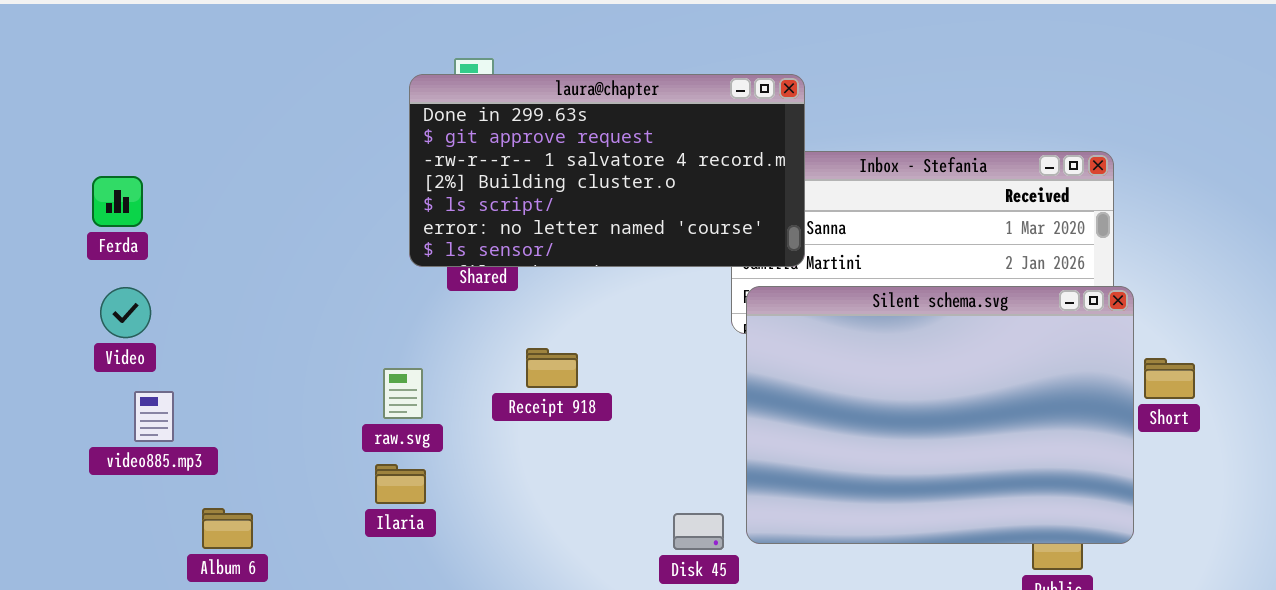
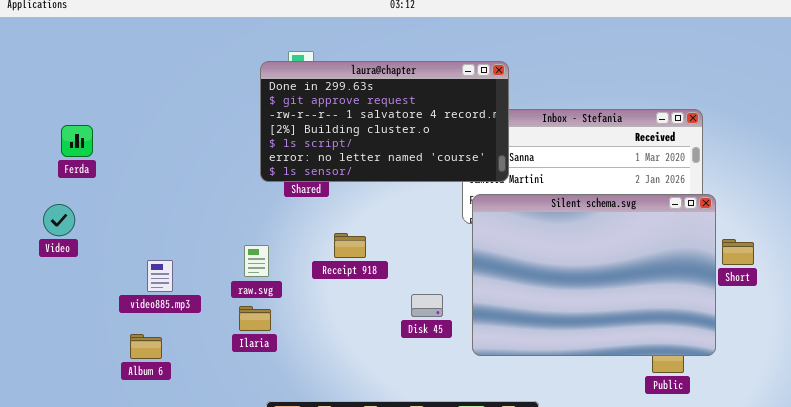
Video: [100,287,151,338] -> [43,204,75,236], moved
video885.mp3: [134,391,174,442] -> [147,260,173,292], moved
Disk 45: [673,513,724,550] -> [411,294,443,317], moved

